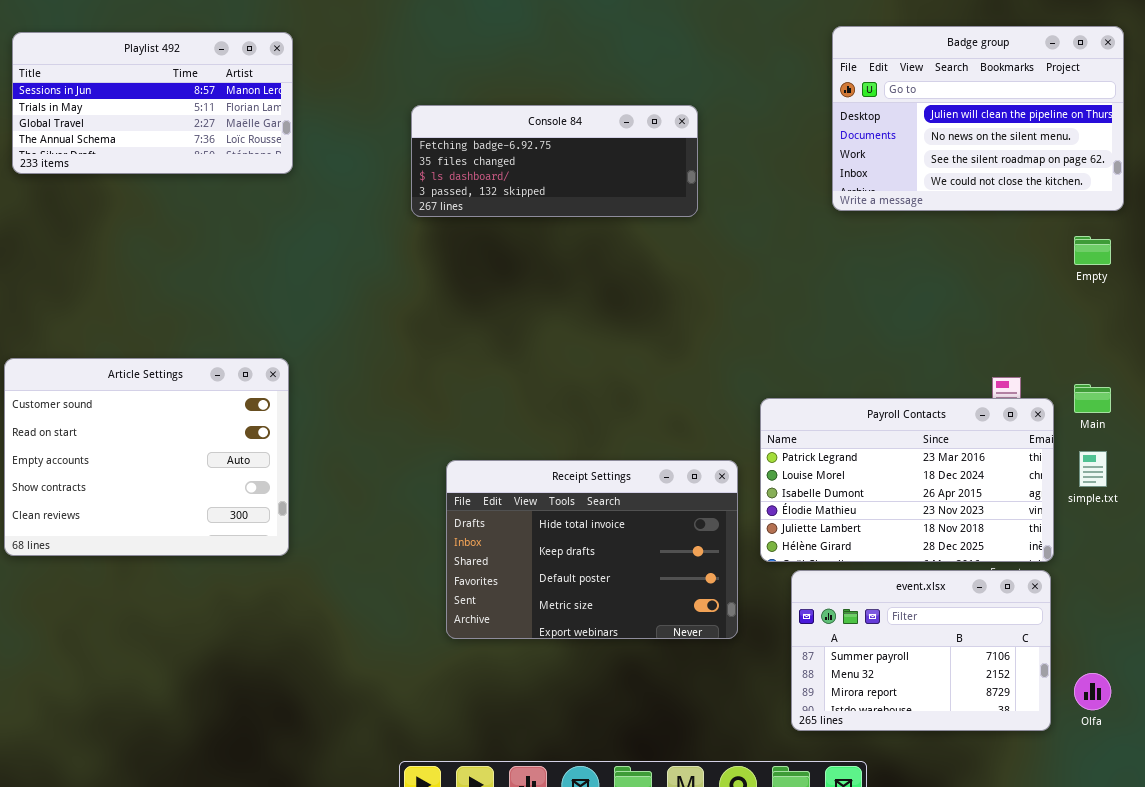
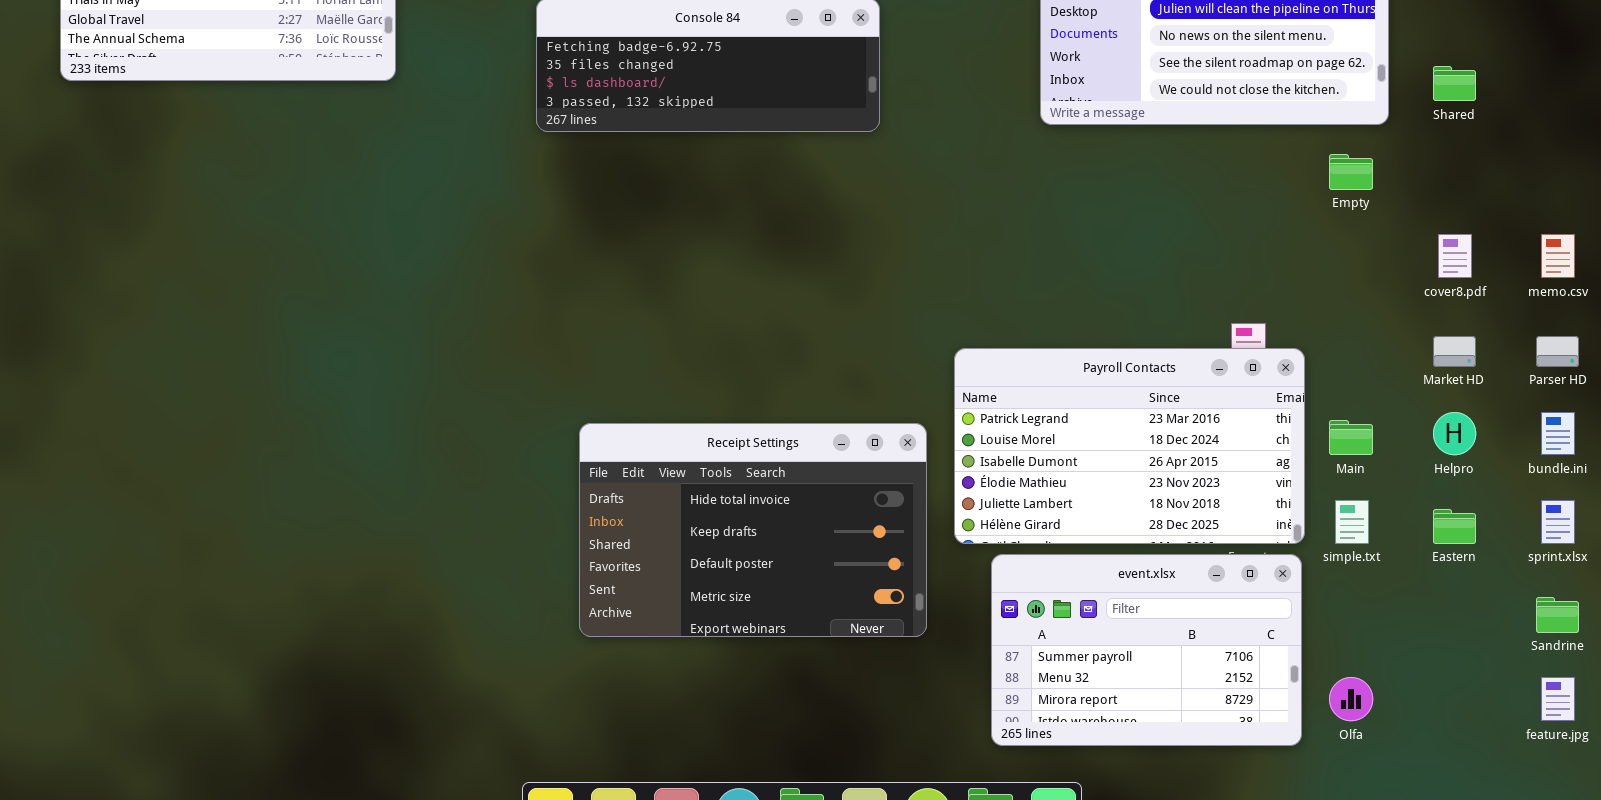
Article Settings: [4,358,289,556] -> none, closed
Main: [1074,384,1111,413] -> [1329,420,1373,455], moved
simple.txt: [1079,451,1107,487] -> [1335,500,1369,544], moved

